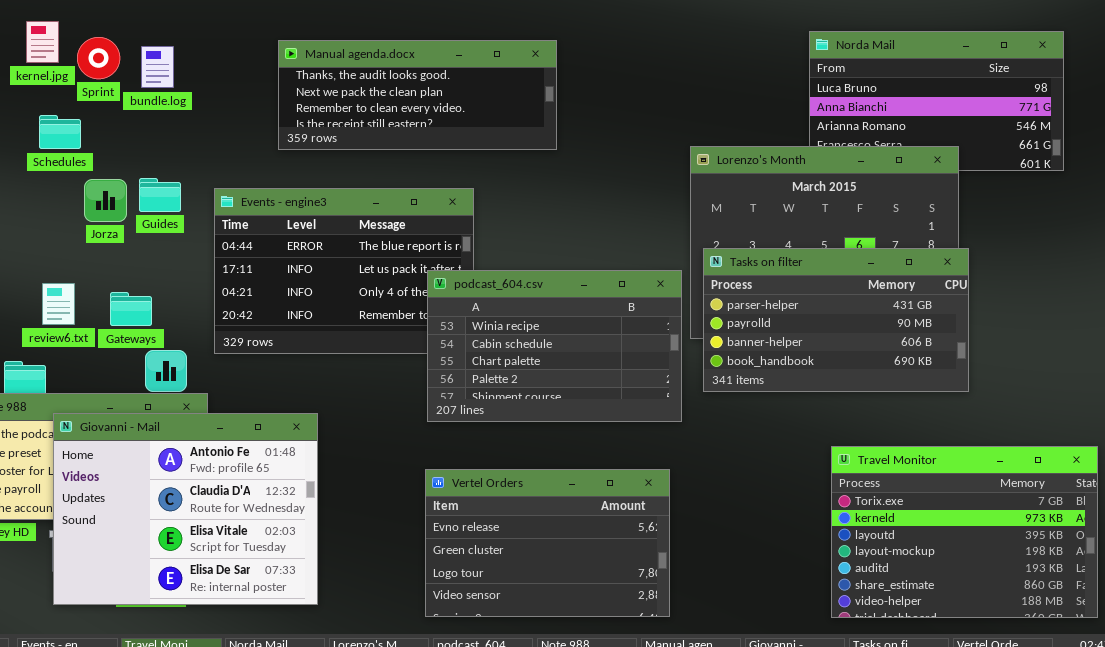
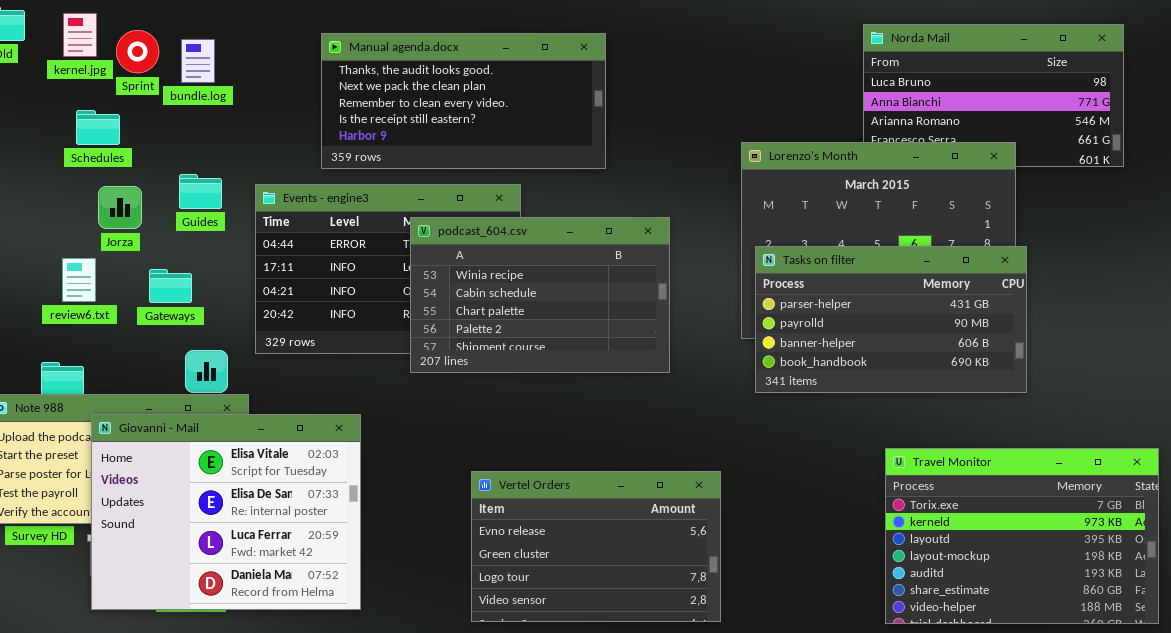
Manual agenda.docx: [278,40,557,150] -> [321,33,606,169], resized
Jorza: [84,179,127,222] -> [98,186,142,229], moved
podcast_604.csv: [427,270,682,422] -> [410,217,670,373], moved
review6.txt: [42,283,75,325] -> [62,258,96,302], moved
Gateways: [110,292,152,326] -> [149,269,192,303], moved
Giovanni - Mail: [53,413,318,605] -> [91,414,361,610], scrolled down 2 rows

